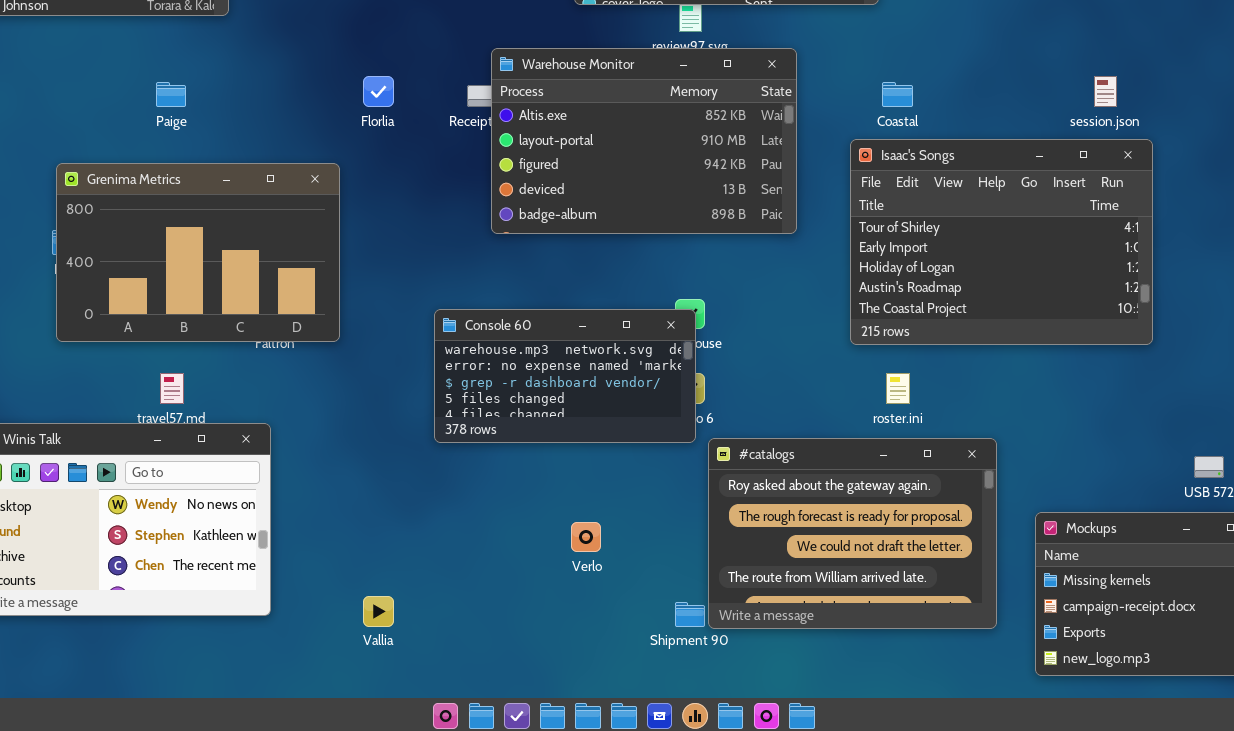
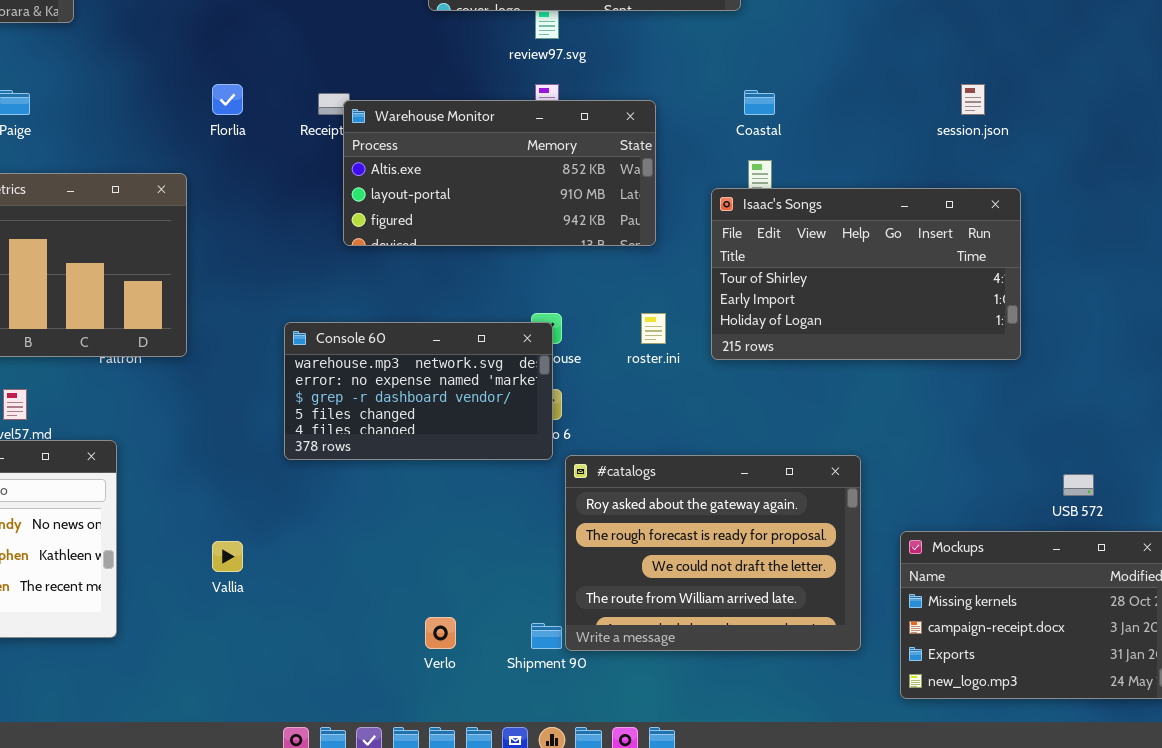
Warehouse Monitor: [491,48,797,234] -> [343,100,656,246], resized
Isaac's Songs: [850,139,1153,345] -> [711,188,1021,360], resized
roster.ini: [886,373,910,404] -> [641,313,666,344], moved
Verlo: [571,522,601,552] -> [425,617,456,649], moved
Vallia: [363,596,394,627] -> [212,541,243,572], moved

